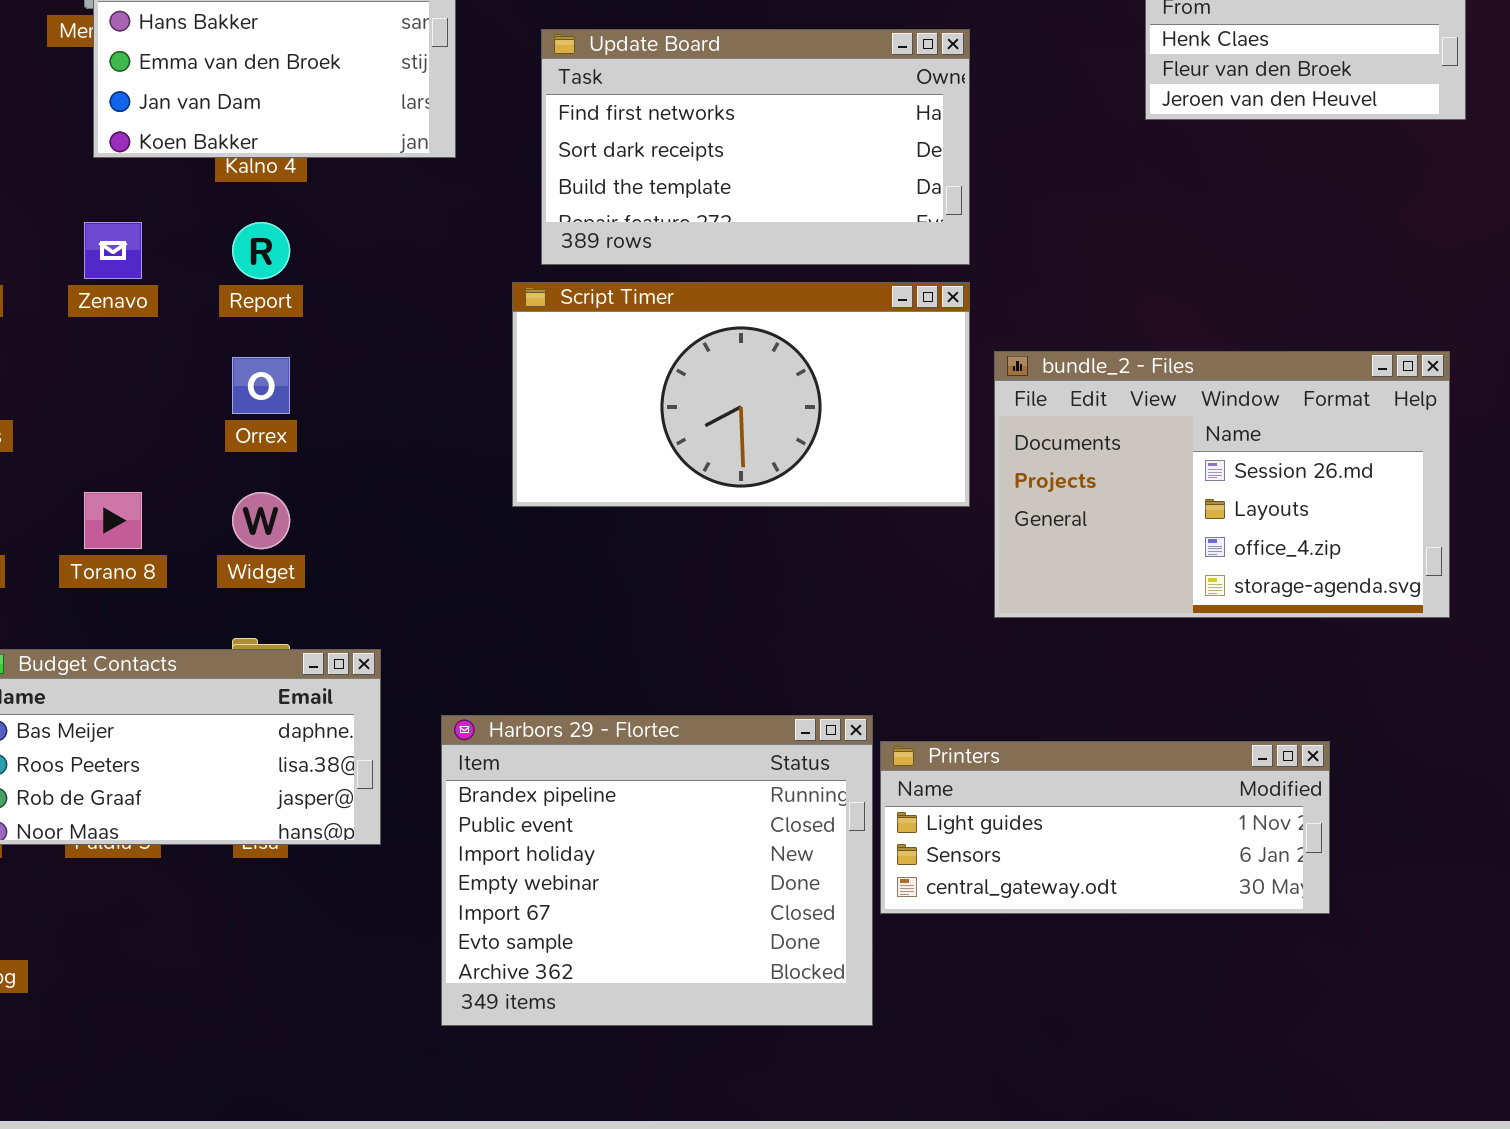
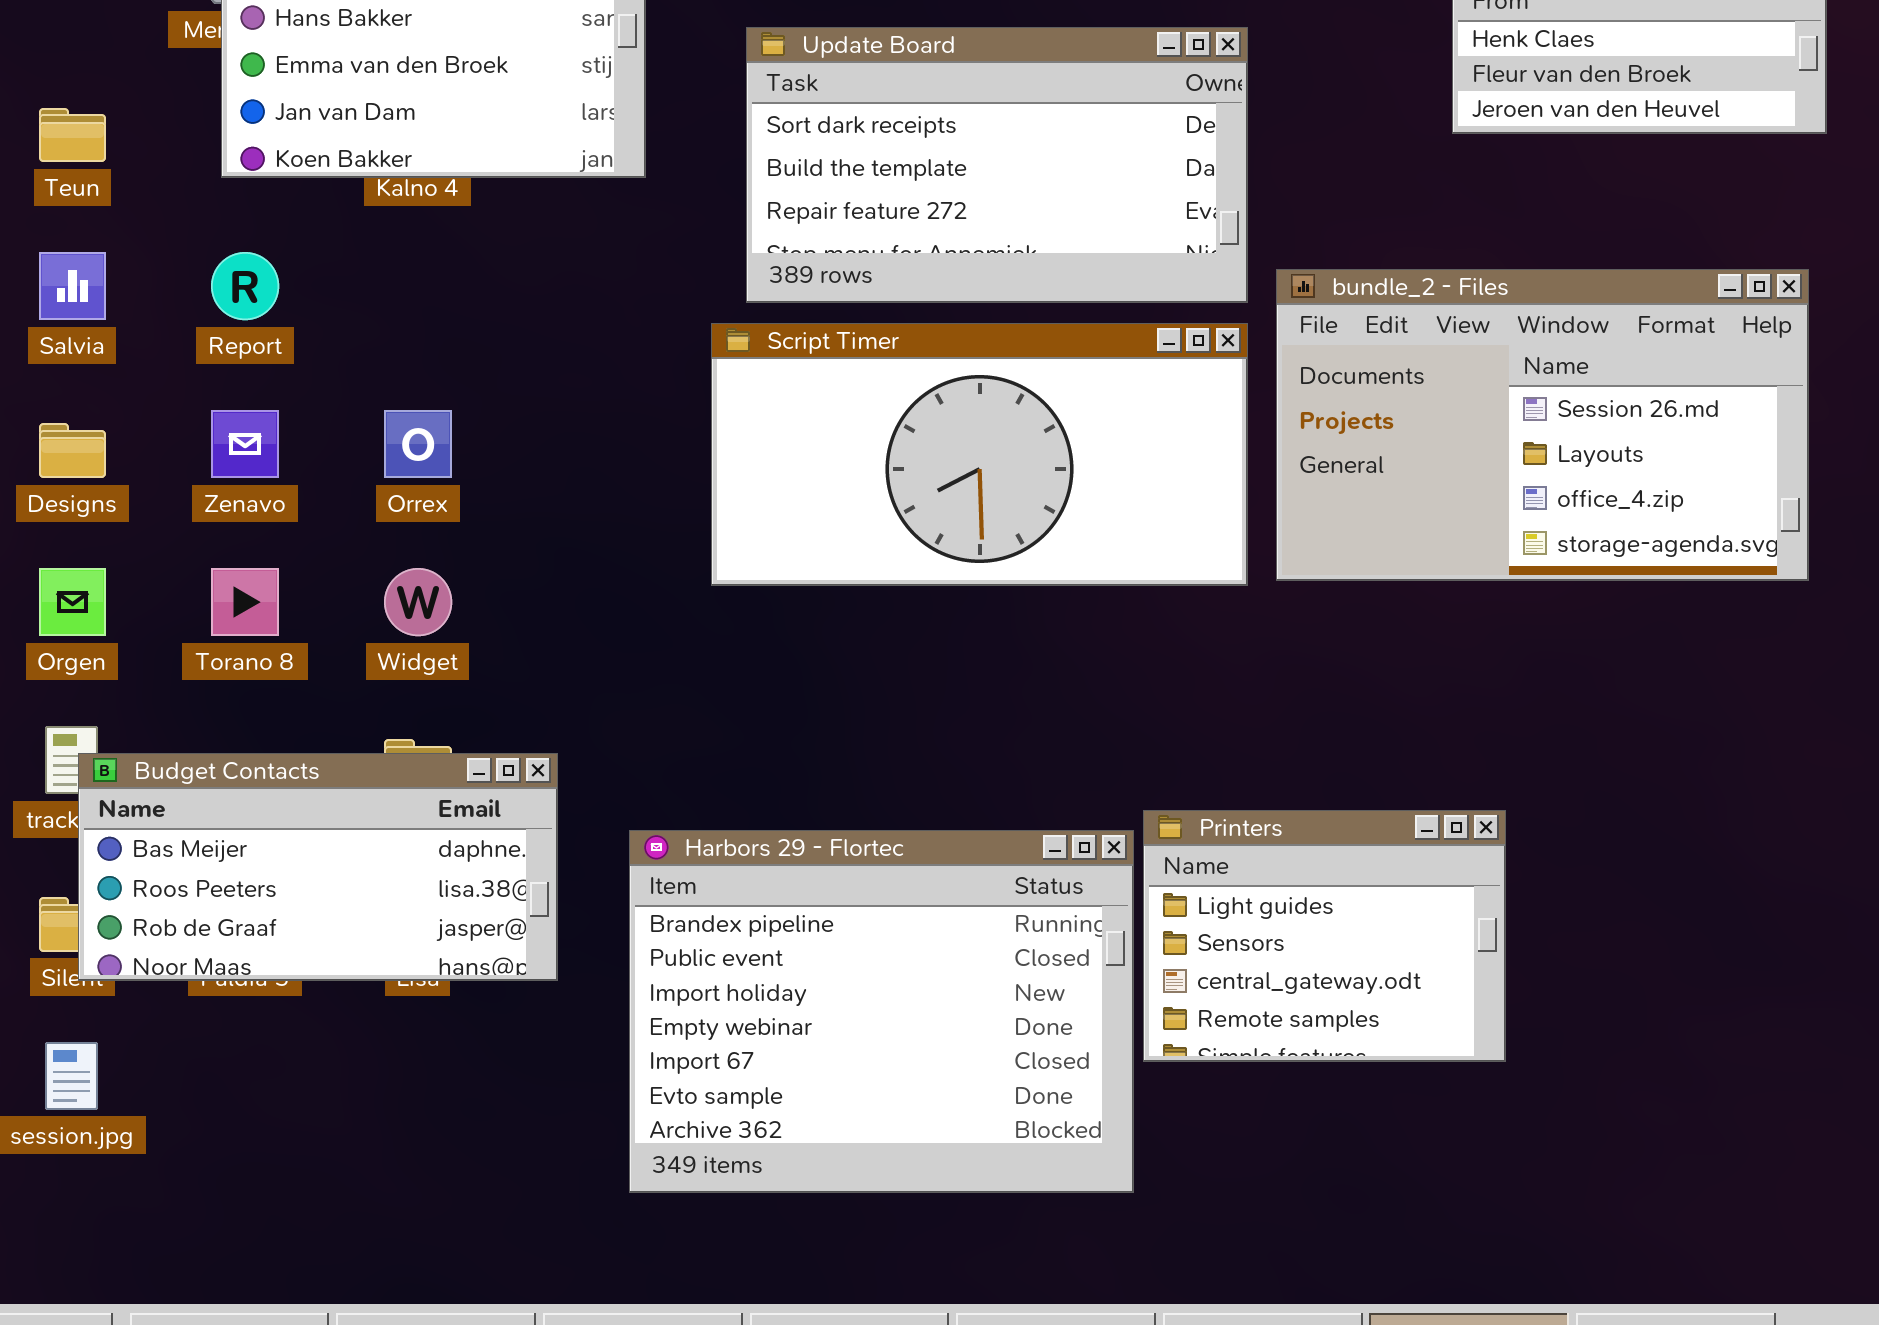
Update Board: [541,29,970,265] -> [746,27,1248,303], scrolled down 1 row
Zenavo: [84,222,142,279] -> [211,410,279,478], moved
Report: [232,222,290,279] -> [211,252,279,320], moved
bundle_2 - Files: [994,351,1450,618] -> [1276,269,1809,581], moved
Printers: [880,741,1330,914] -> [1143,810,1506,1062], resized

